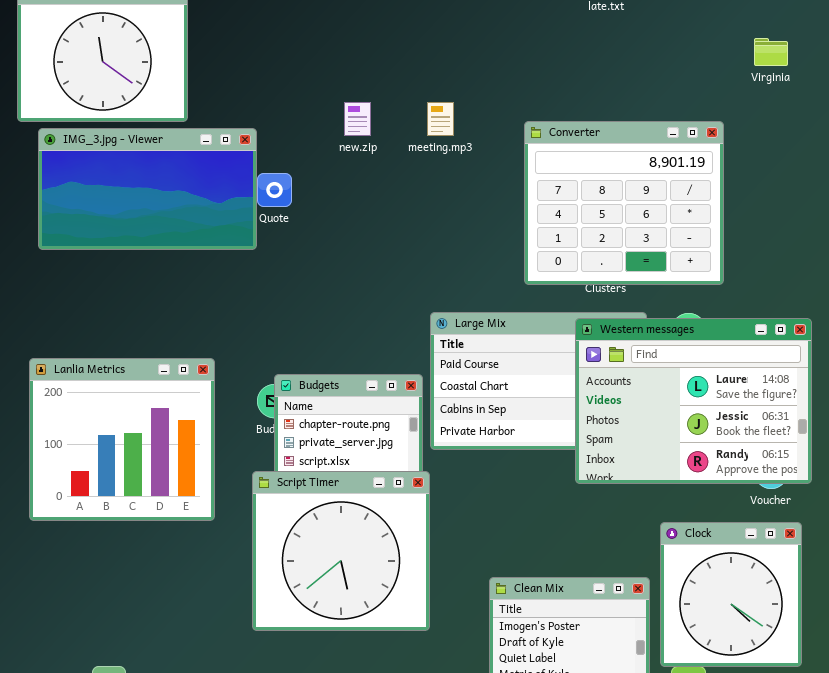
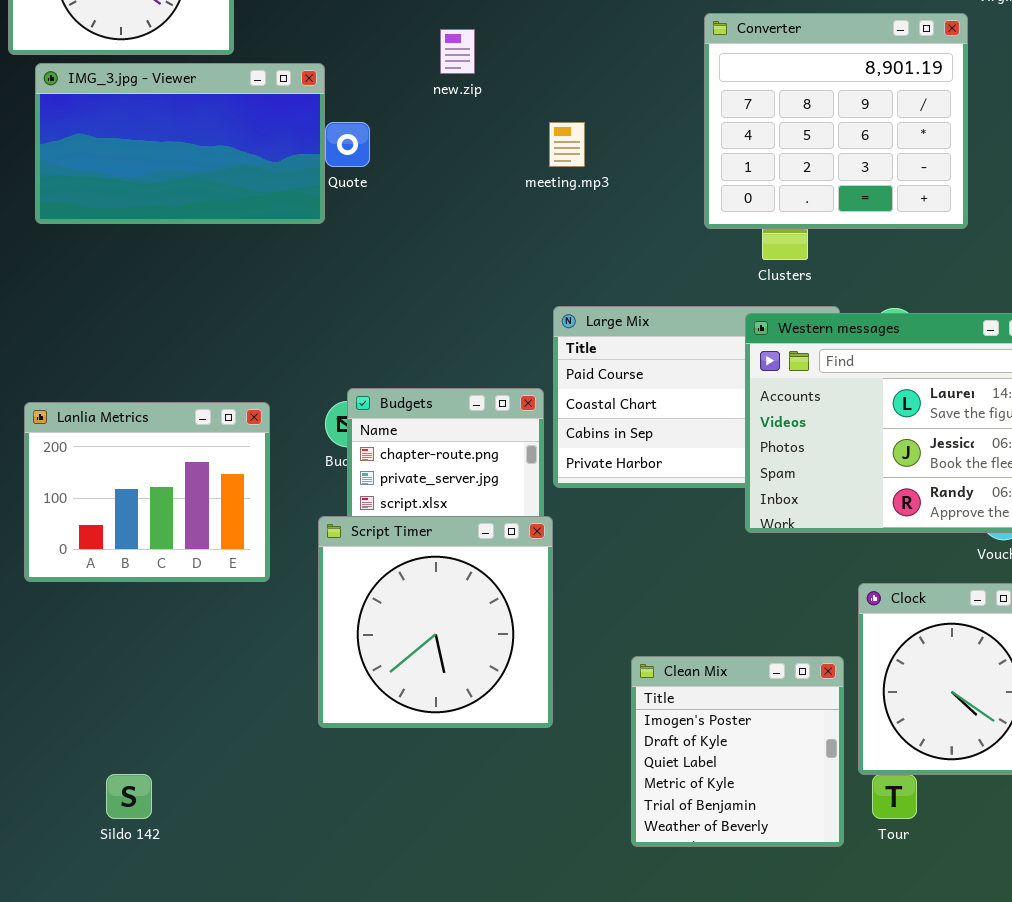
meeting.mp3: [427,102,454,136] -> [549,122,585,167], moved
Converter: [524,121,724,285] -> [704,13,968,229], moved
Lanlia Metrics: [29,358,215,521] -> [24,402,270,582], resized

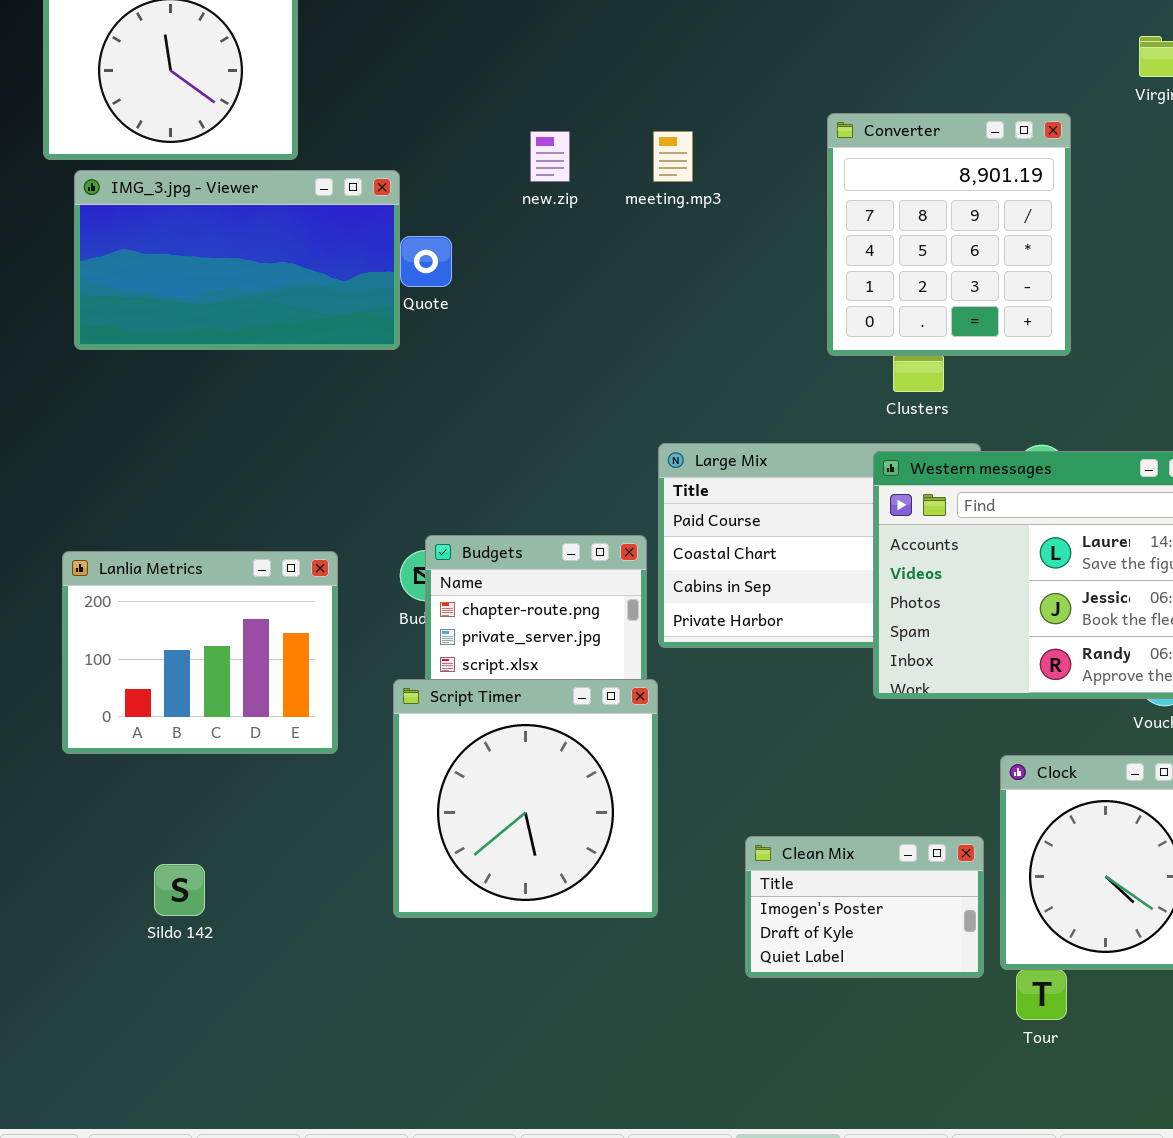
Converter: [704,13,968,229] -> [827,113,1071,356], resized
meeting.mp3: [549,122,585,167] -> [653,131,693,182], moved
Clean Mix: [631,656,844,847] -> [745,836,984,978], resized
Sildo 142: [106,774,152,819] -> [154,864,205,916], moved

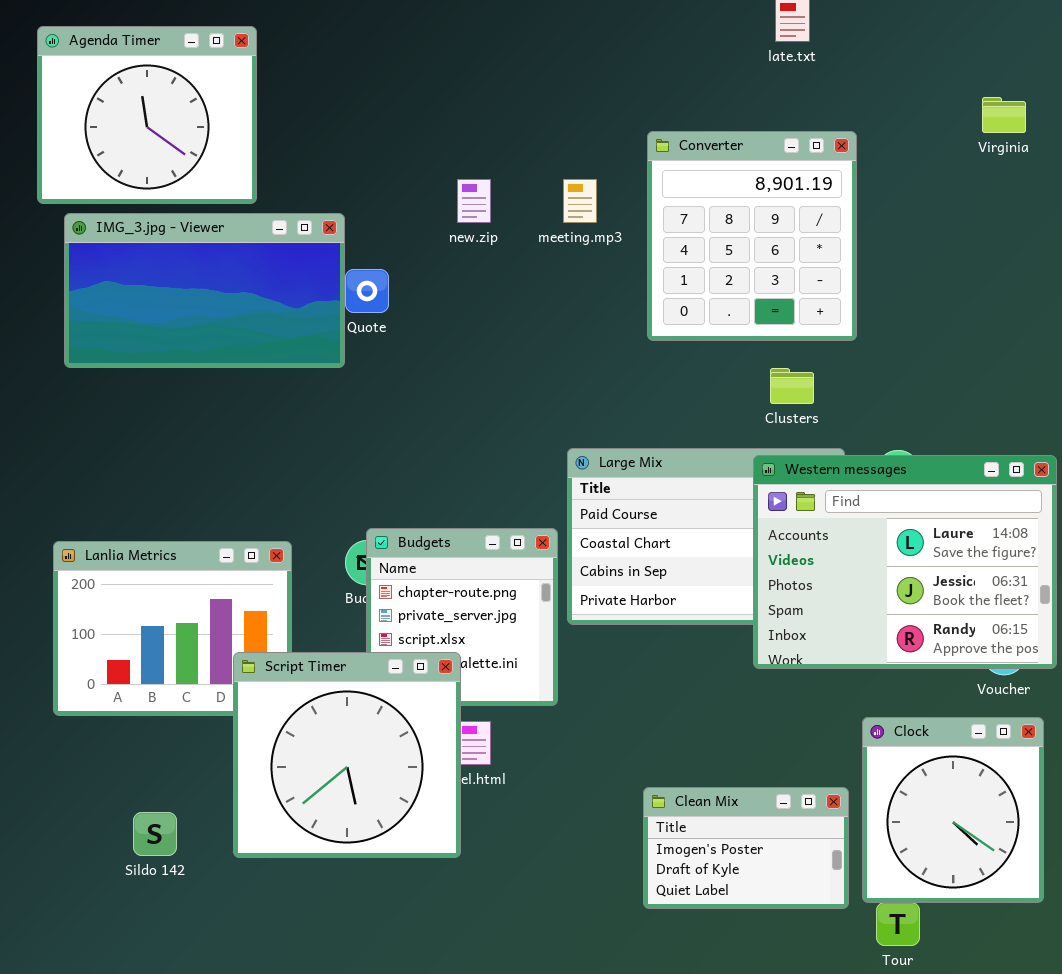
Converter: [827,113,1071,356] -> [647,131,857,341], moved
Script Timer: [393,679,658,918] -> [233,652,461,858], moved

